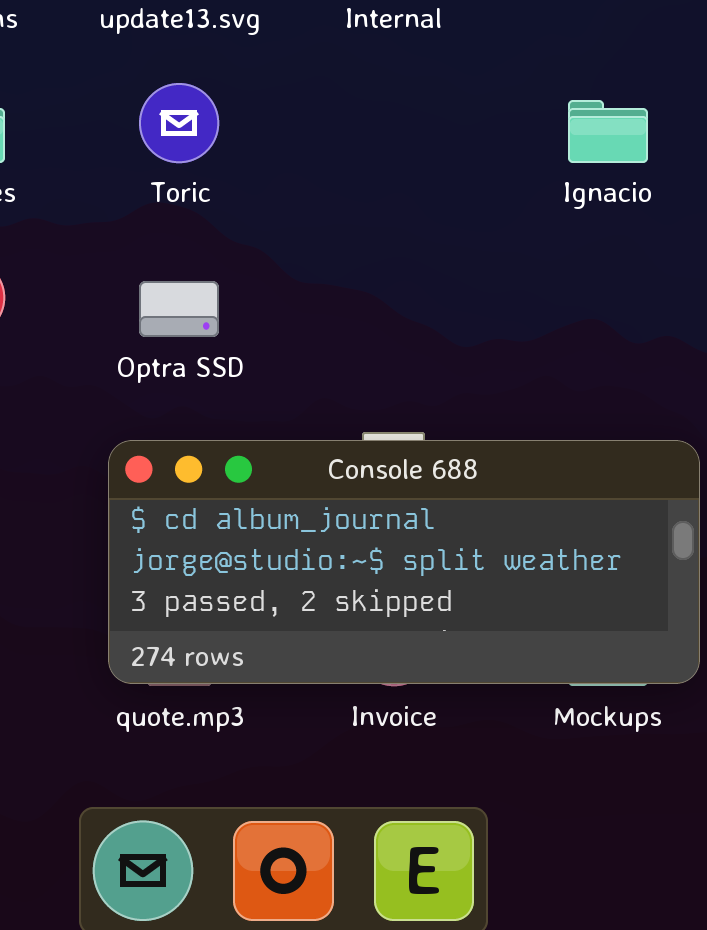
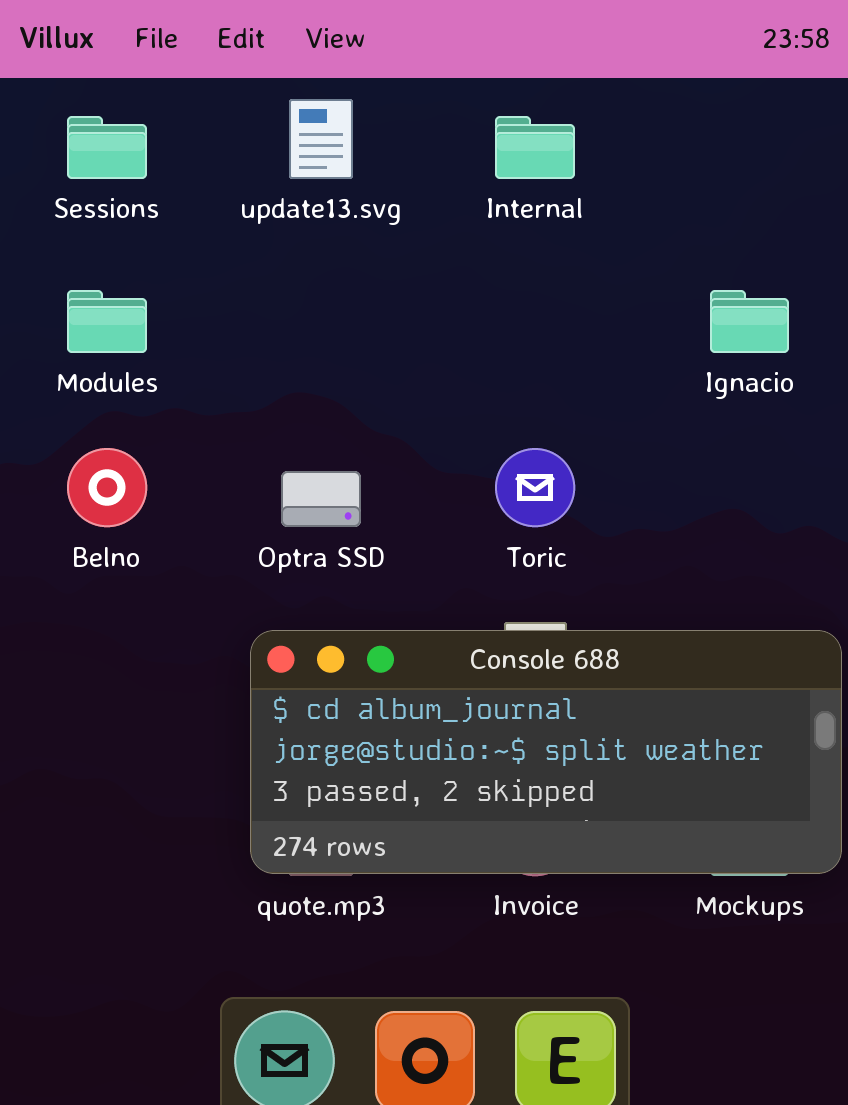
Toric: [139,83,219,163] -> [495,448,575,527], moved

